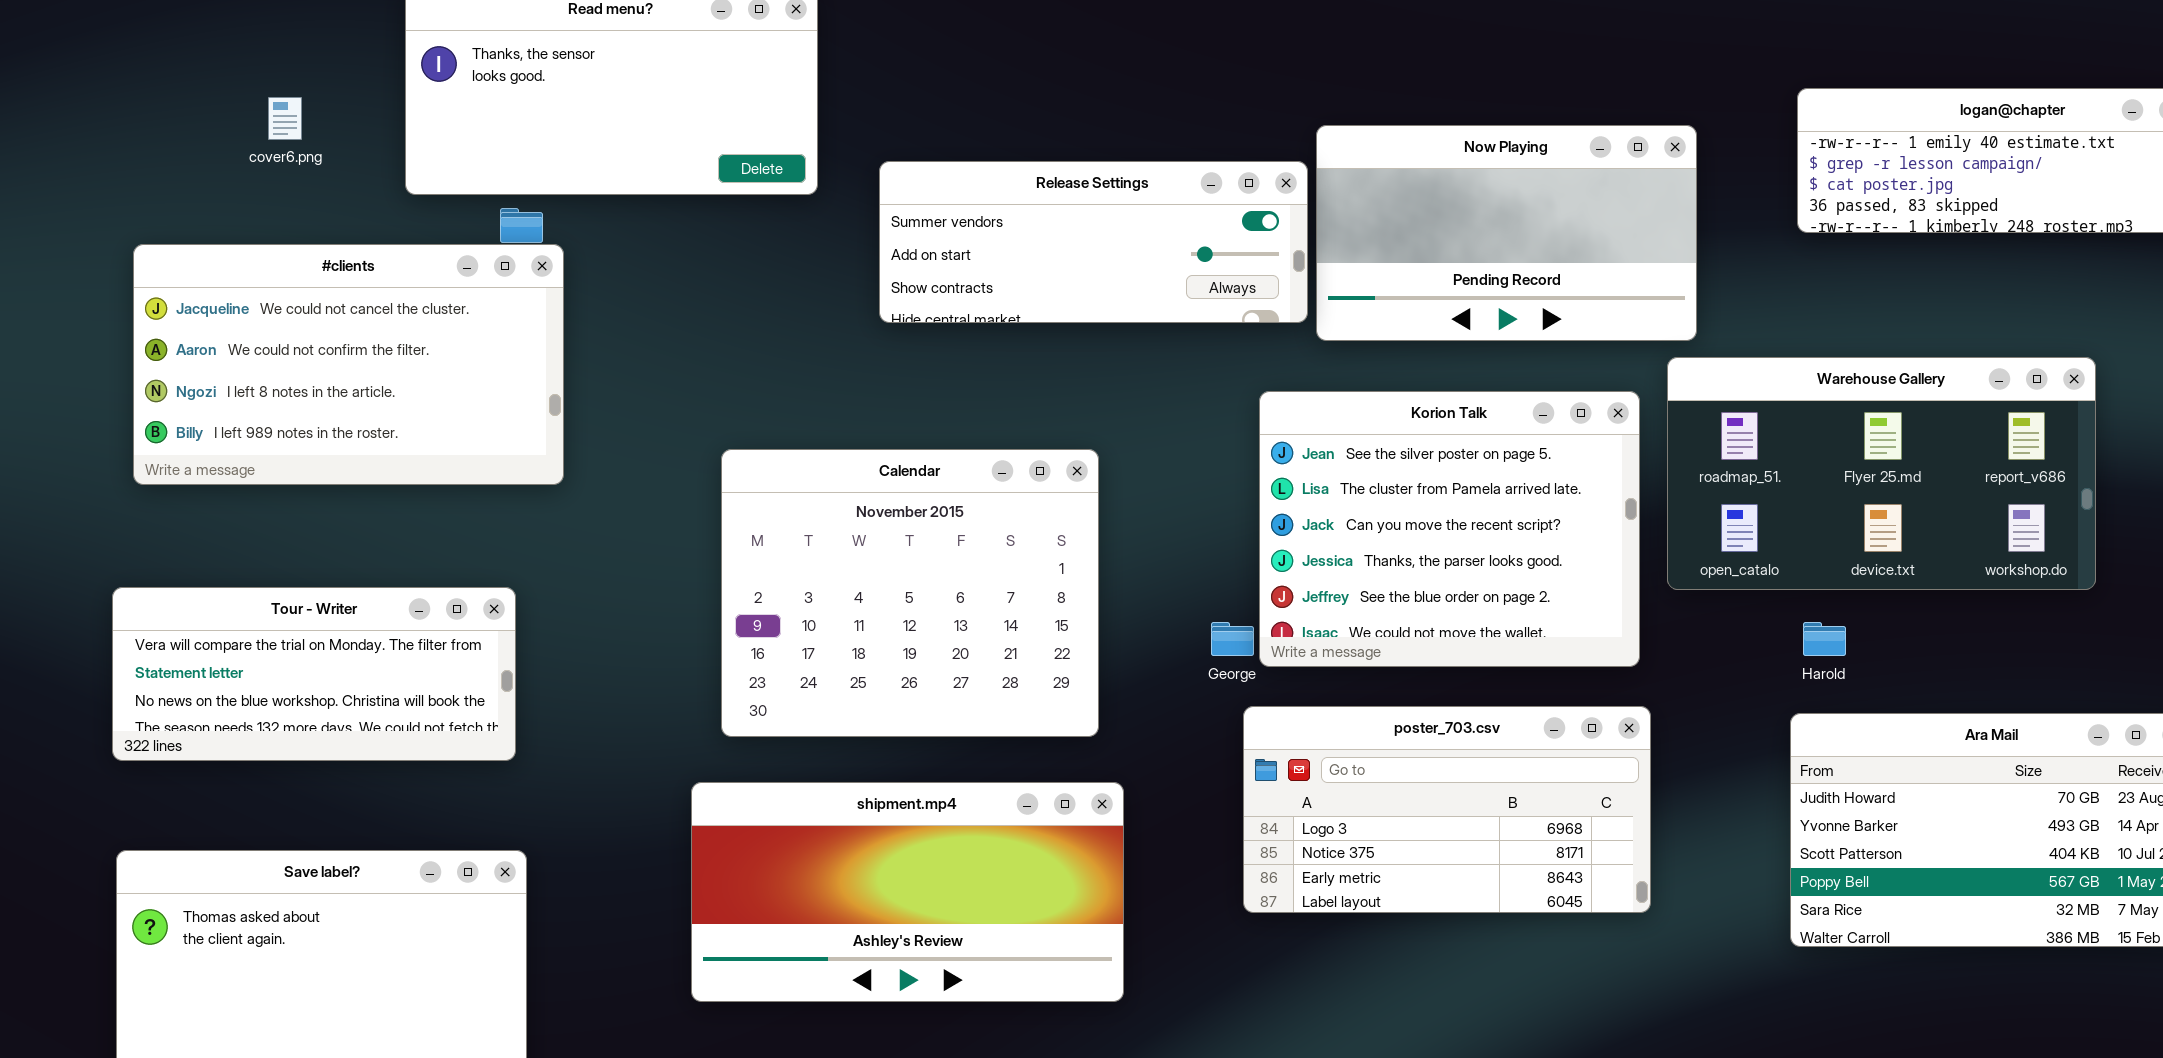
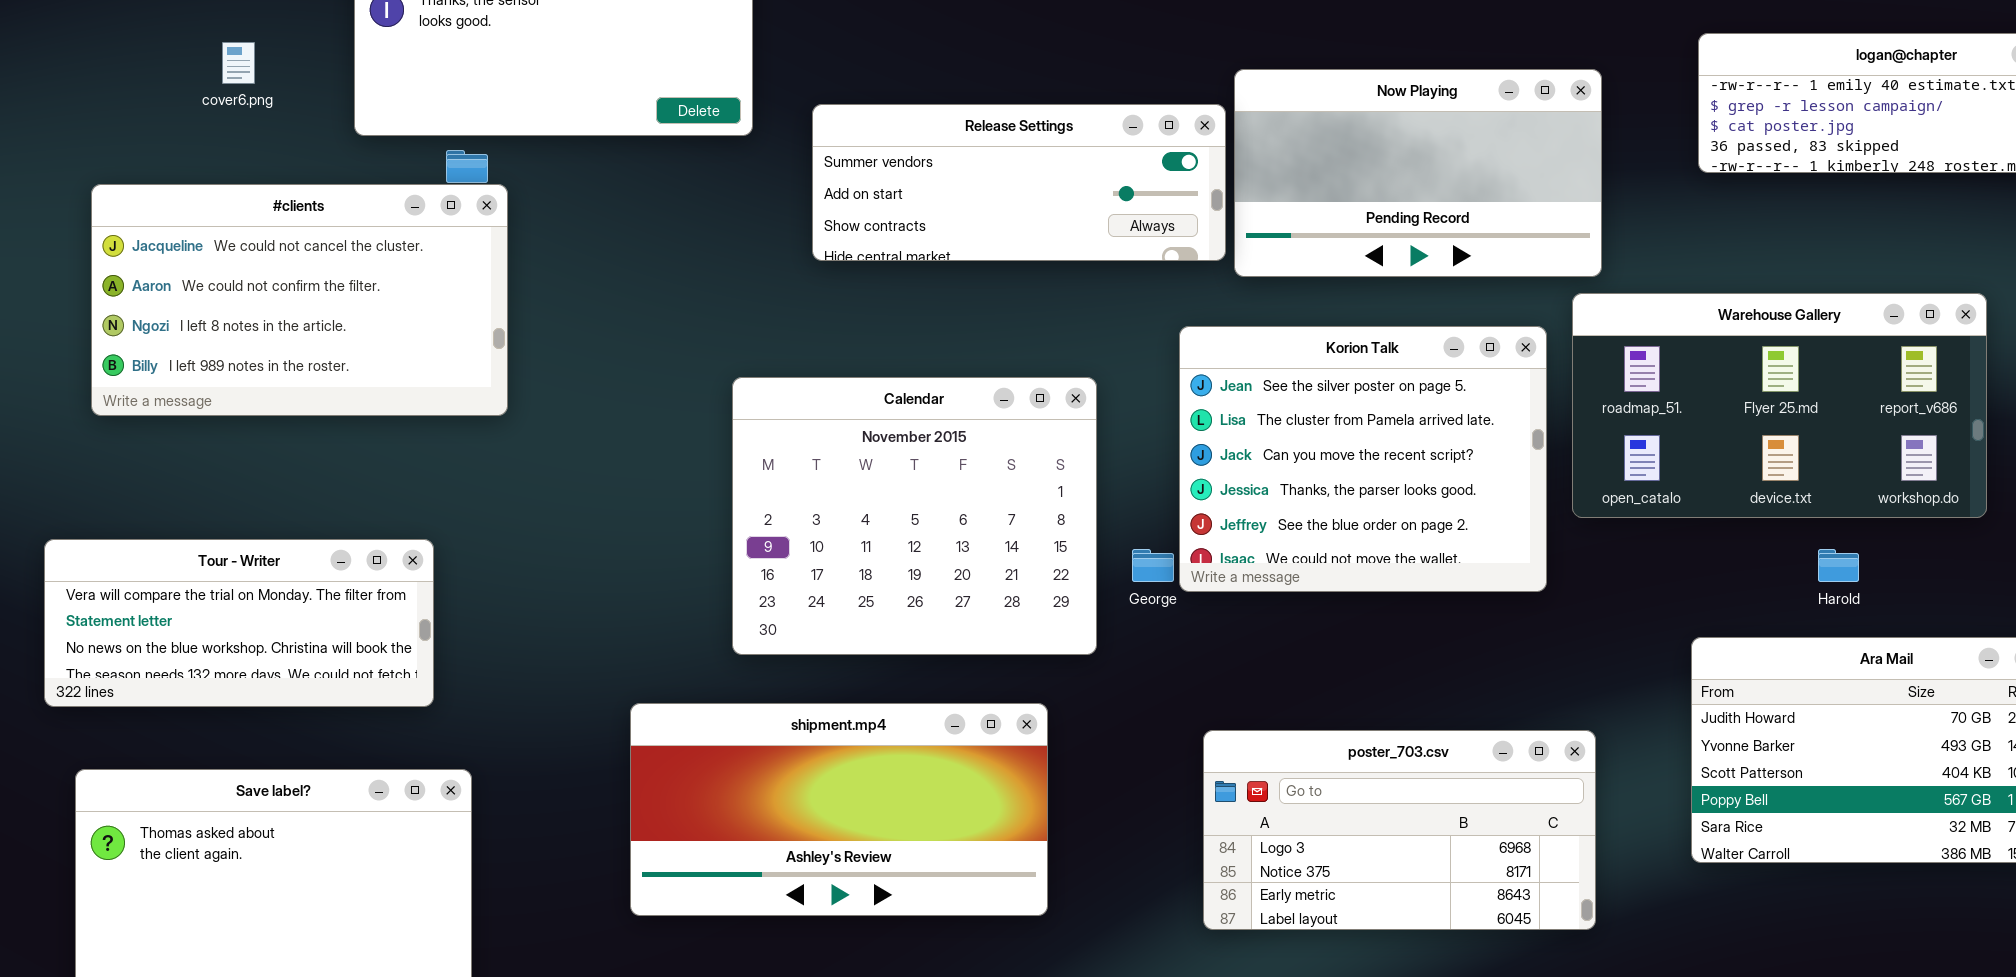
Calendar: [721,449,1099,737] -> [732,377,1097,655], moved
Tour - Writer: [112,587,516,761] -> [44,539,434,707], moved
Harold: [1803,622,1846,656] -> [1818,549,1859,582], moved
poster_703.csv: [1243,706,1651,913] -> [1203,730,1596,930], moved

